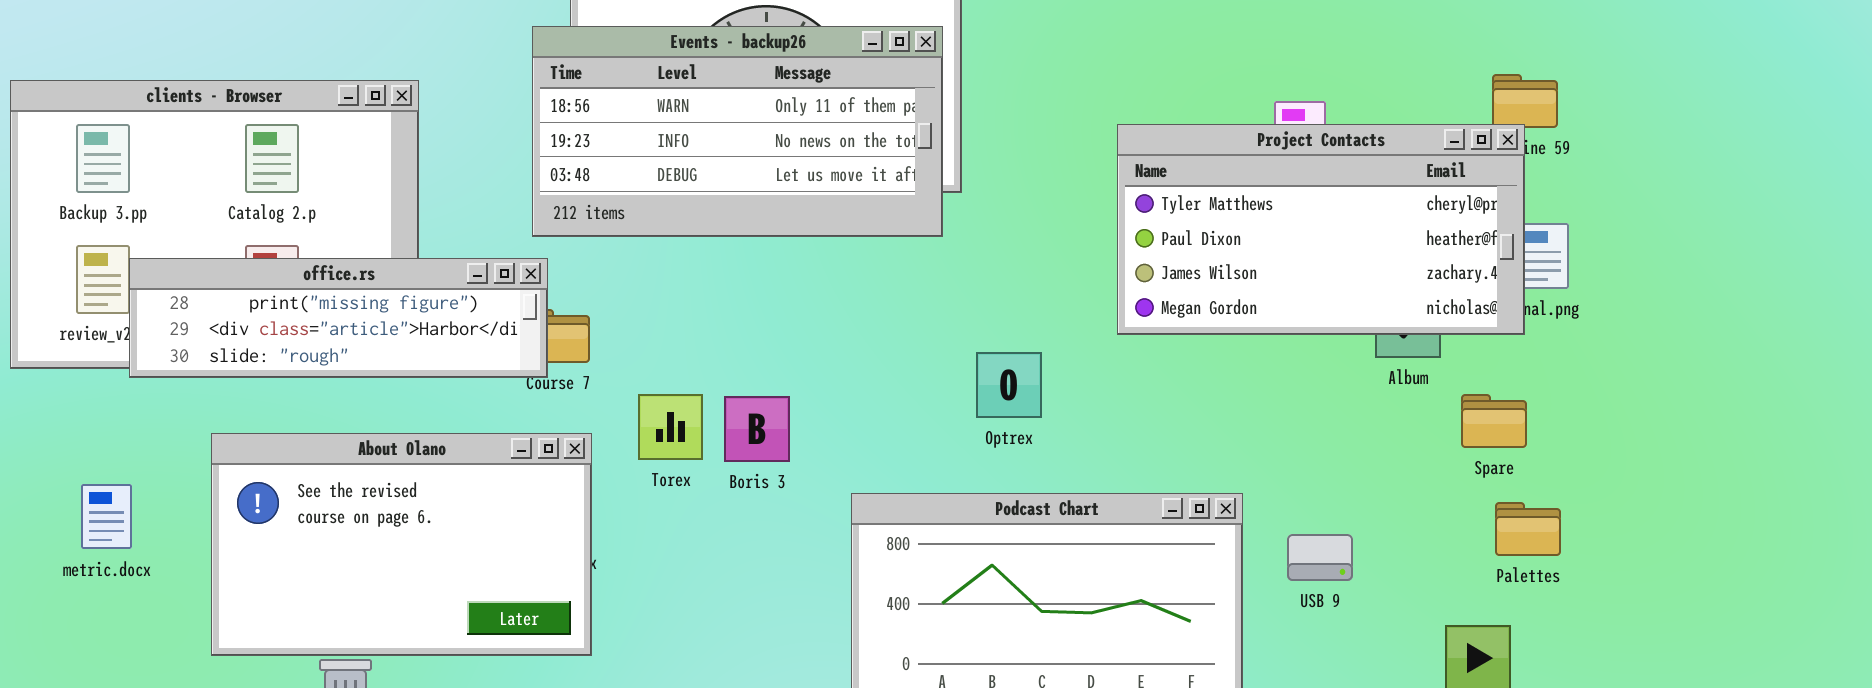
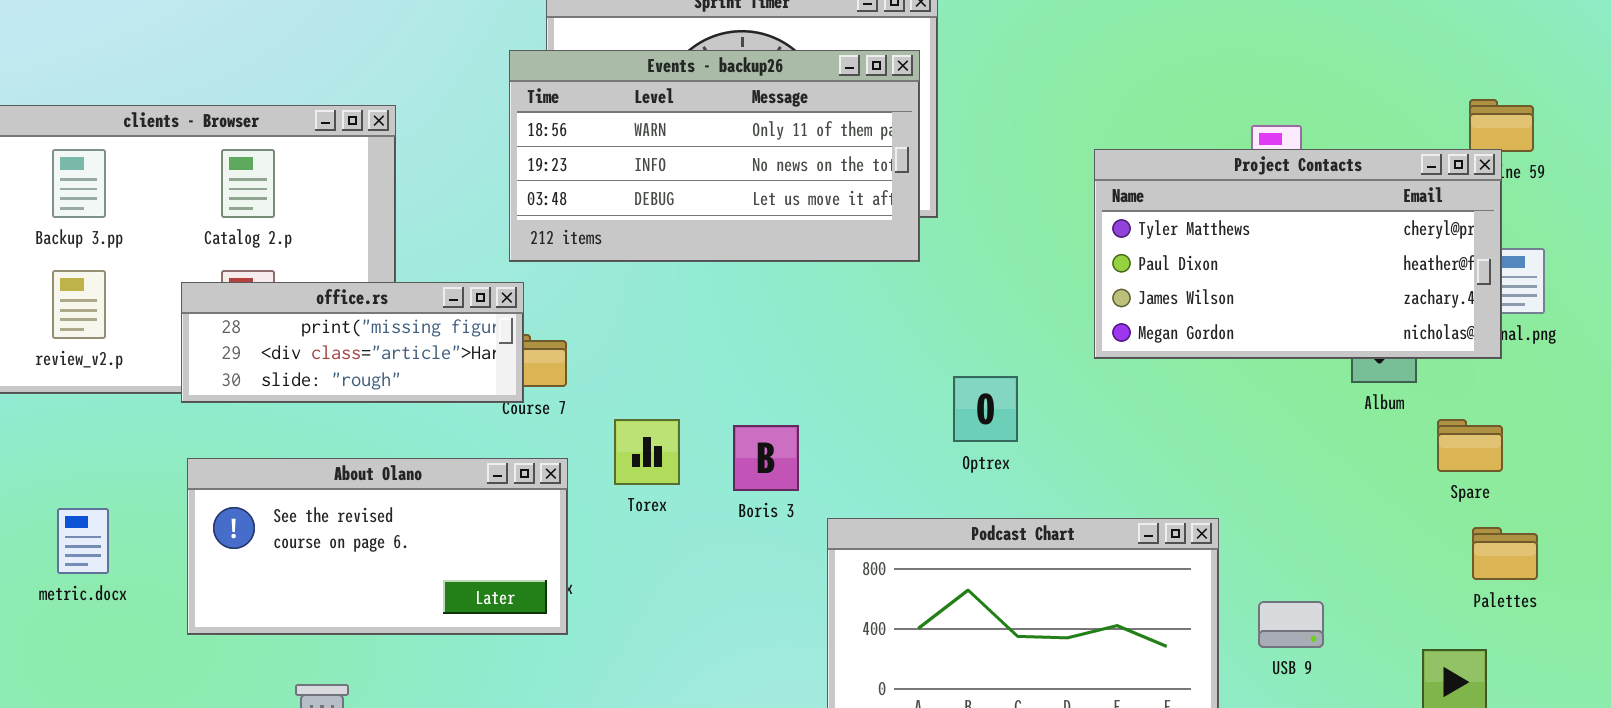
office.rs: [129,258,548,378] -> [181,282,524,403], resized
Boris 3: [724,396,790,462] -> [733,425,799,491], moved
About Olano: [211,433,592,656] -> [187,458,568,635], resized
USB 9: [1287,534,1353,581] -> [1258,601,1324,648], moved

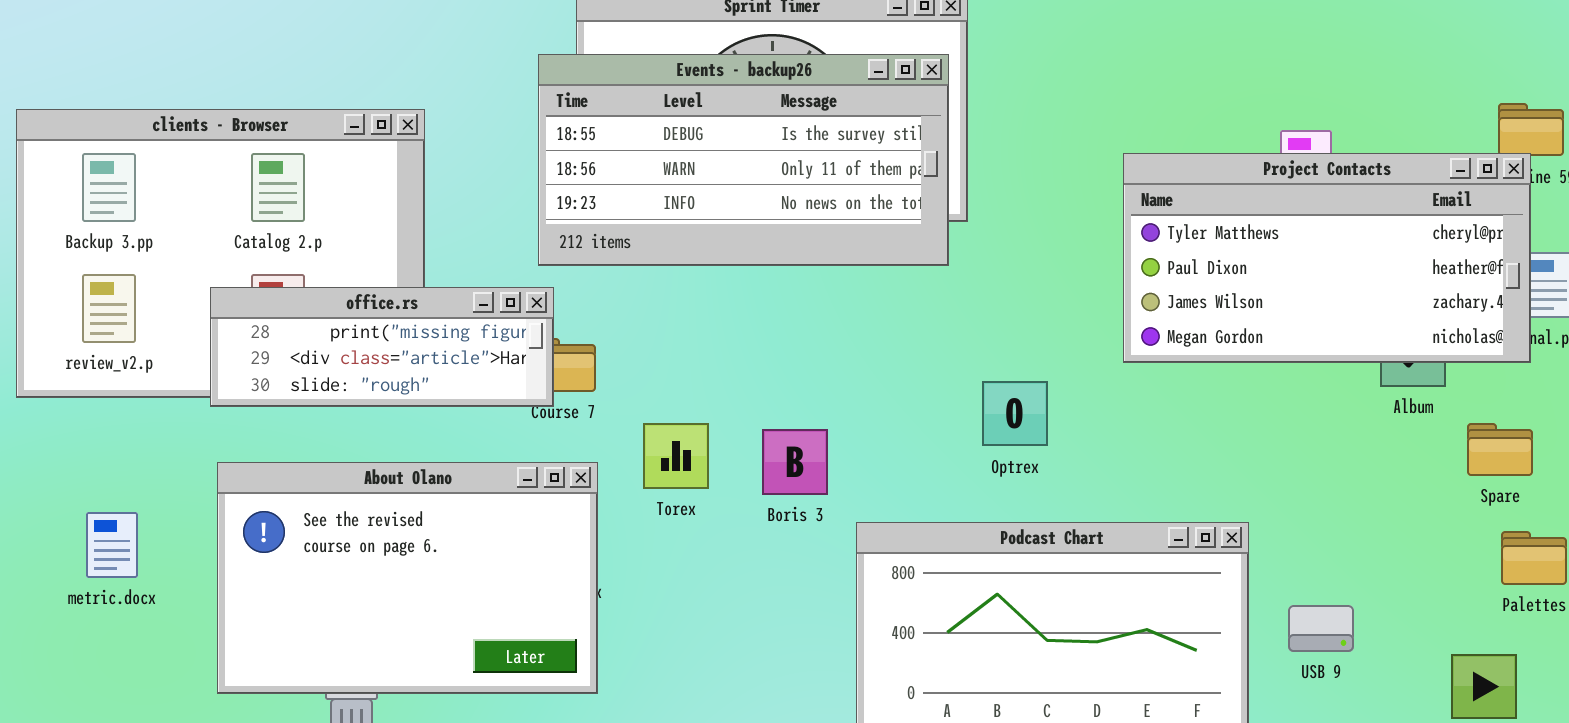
Events - backup26: [509,50,920,262] -> [538,54,949,266], scrolled up 1 row
About Olano: [187,458,568,635] -> [217,462,598,694], resized

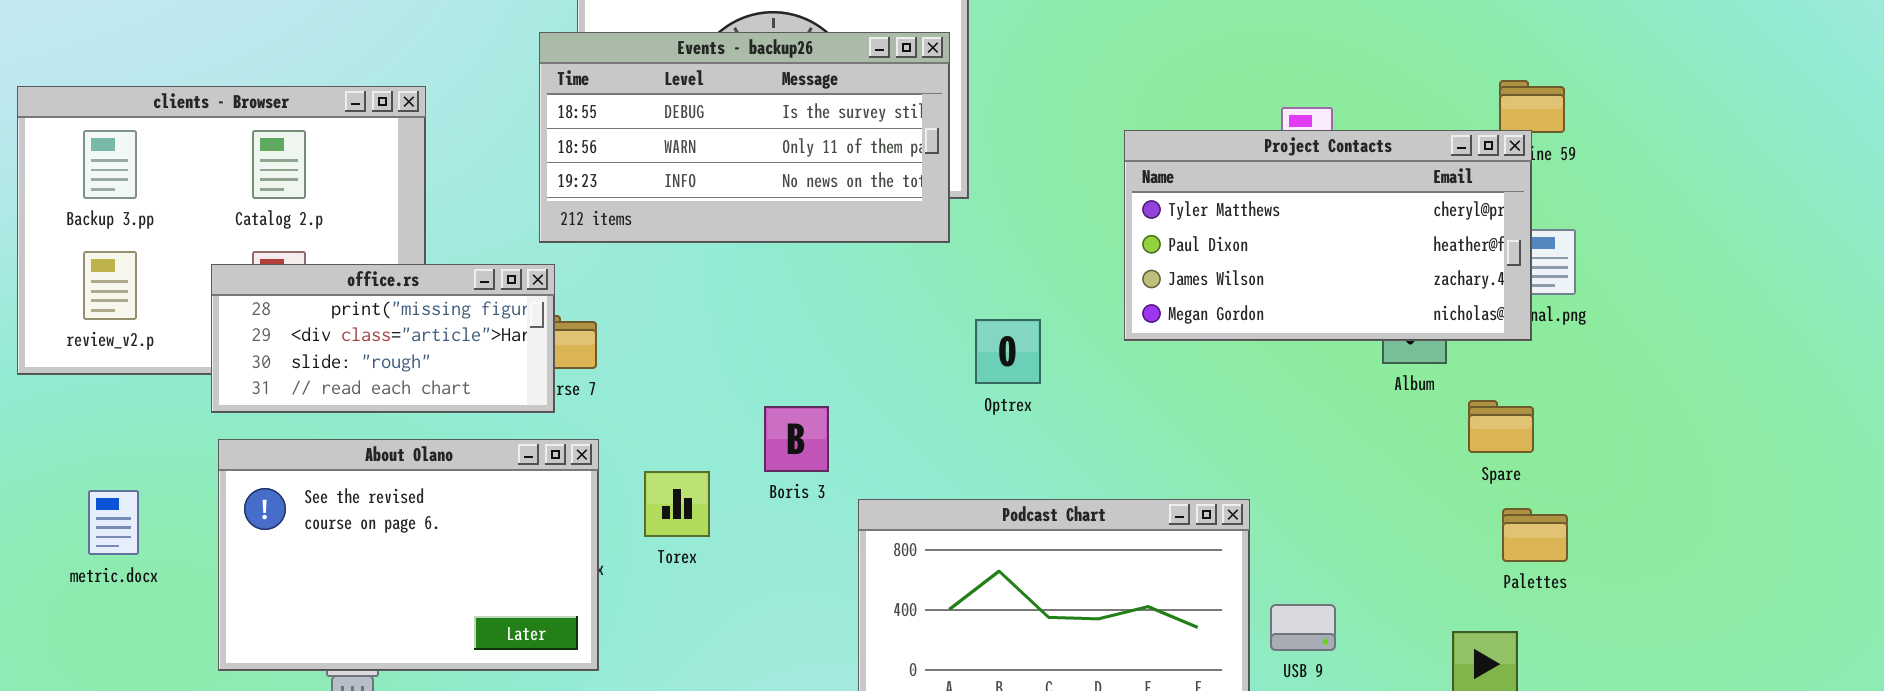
office.rs: [210,287,554,407] -> [211,264,555,413], resized
Optrex: [982,381,1048,446] -> [975,319,1041,384], moved
Torex: [643,423,709,489] -> [644,471,710,537], moved
USB 9: [1288,605,1354,652] -> [1270,604,1336,651], moved

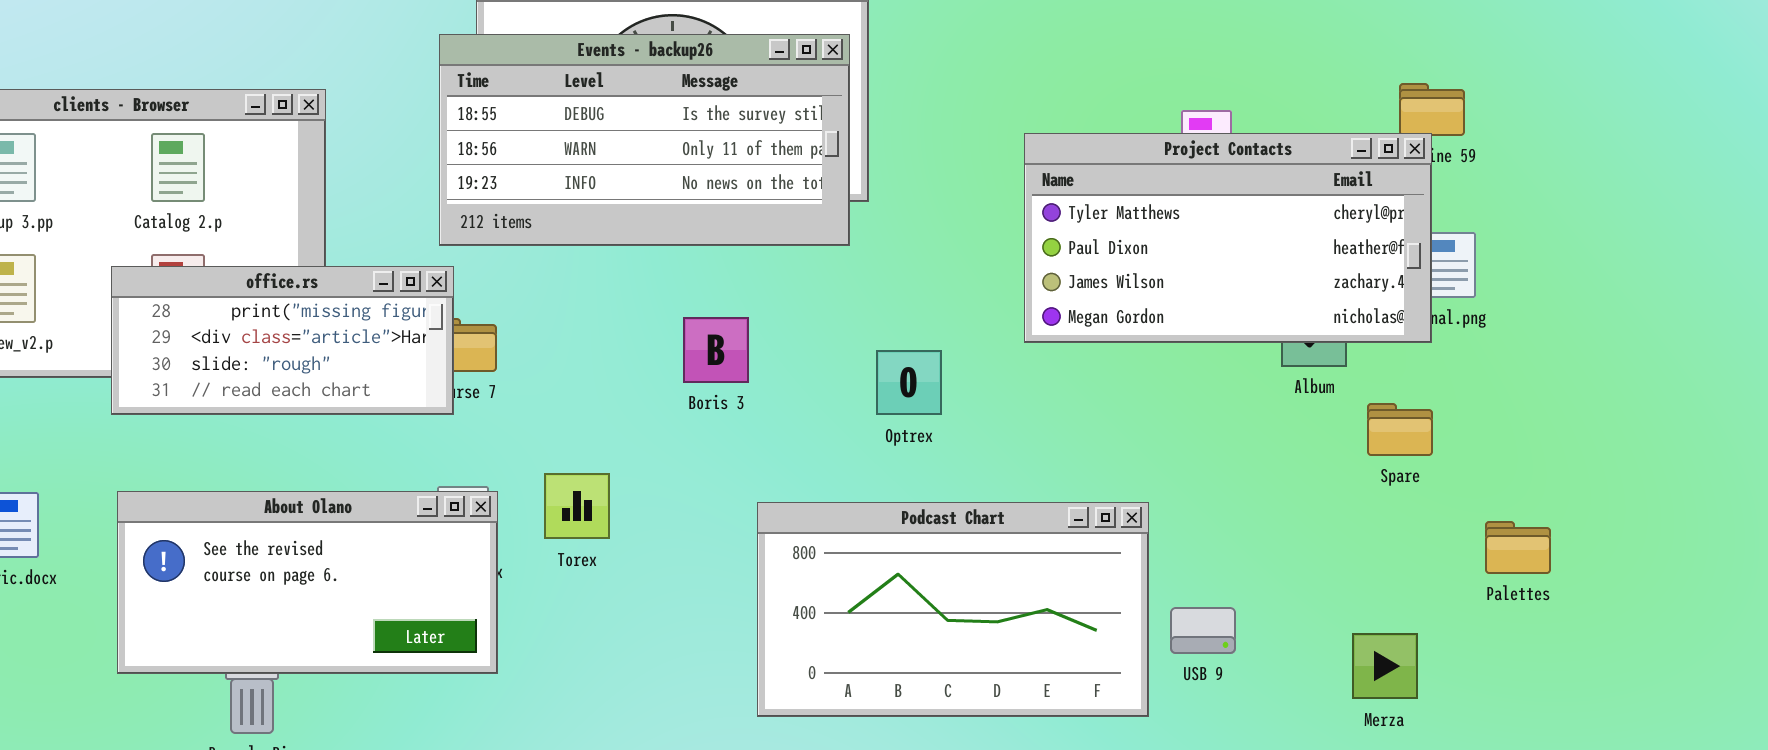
Optrex: [975,319,1041,384] -> [876,350,942,415], moved
Boris 3: [764,406,829,472] -> [683,317,749,383], moved
About Olano: [218,439,599,671] -> [117,491,498,674], resized
Palettes: [1502,508,1568,562] -> [1485,521,1551,574], moved

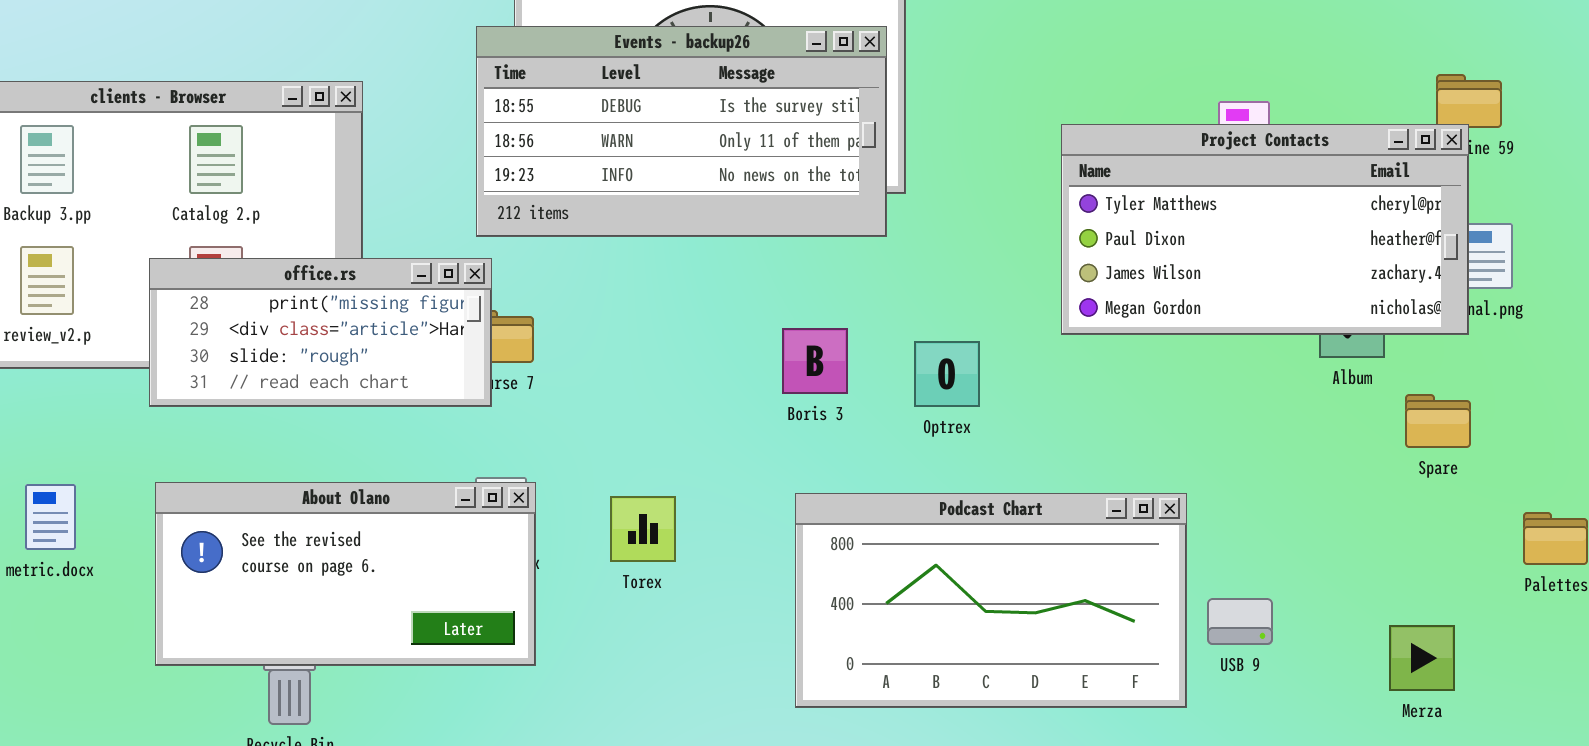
Boris 3: [683,317,749,383] -> [782,328,848,394], moved
Torex: [544,473,610,539] -> [610,496,676,562], moved

